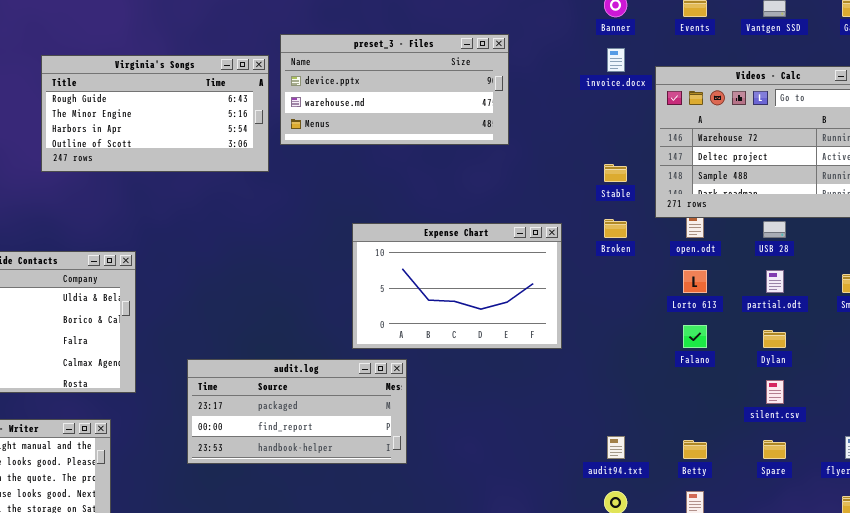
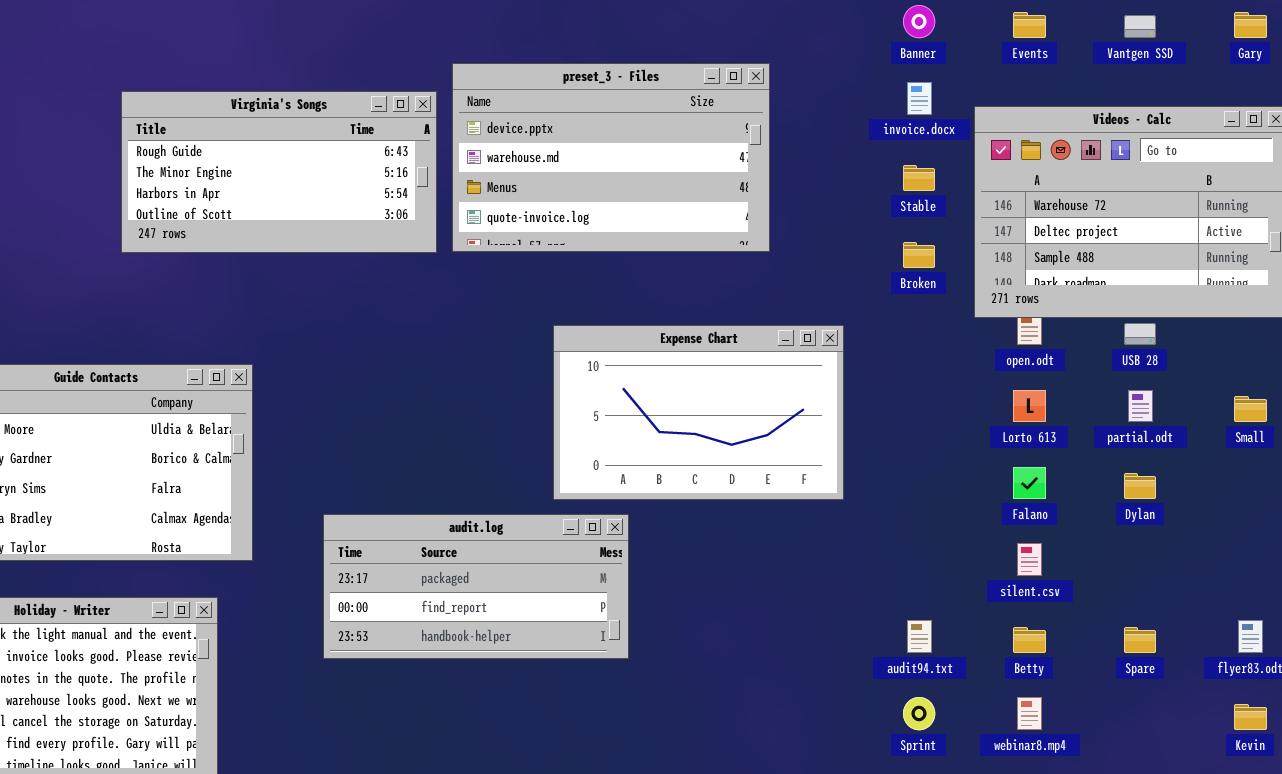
preset_3 - Files: [280,34,509,145] -> [452,63,770,252], resized
Stable: [604,164,627,182] -> [903,165,935,191], moved
Broken: [604,219,627,238] -> [903,242,935,268], moved
silent.csv: [766,380,784,404] -> [1017,543,1042,576], moved

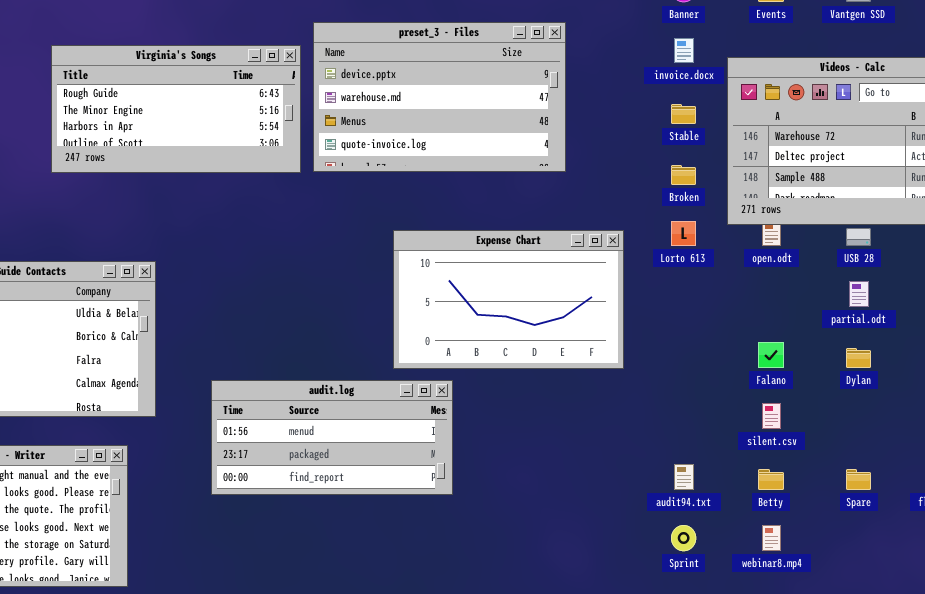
Lorto 613: [1013,390,1046,422] -> [671,221,696,246], moved
audit.log: [323,514,629,659] -> [211,380,453,495], scrolled up 1 row

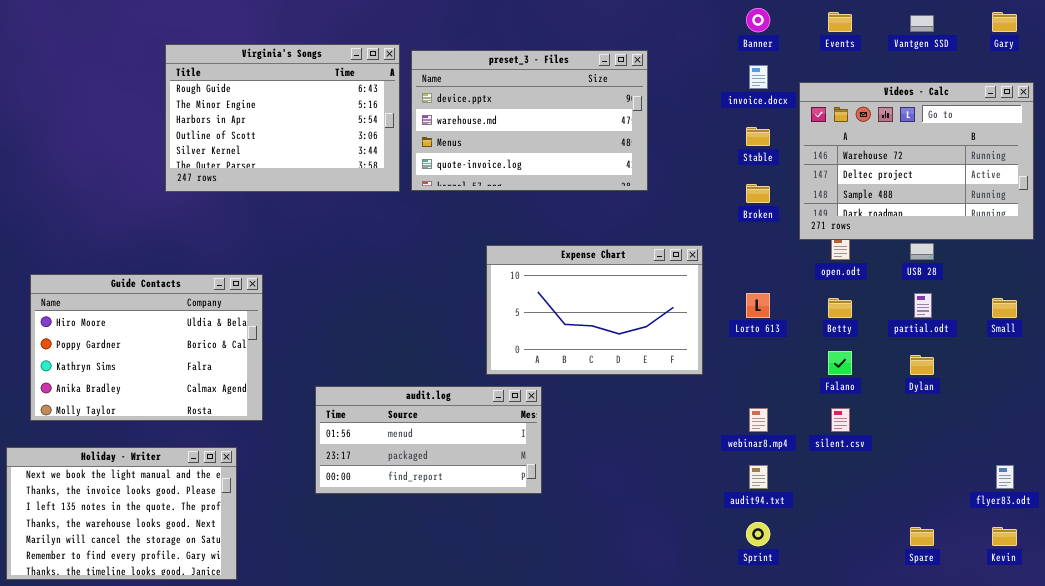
Virginia's Songs: [51,45,301,173] -> [165,44,400,192], resized
Lorto 613: [671,221,696,246] -> [746,293,770,318], moved
Betty: [758,469,784,490] -> [828,298,852,318], moved
Spare: [846,469,871,490] -> [910,527,934,546], moved
webinar8.mp4: [762,525,781,551] -> [749,408,768,432], moved

